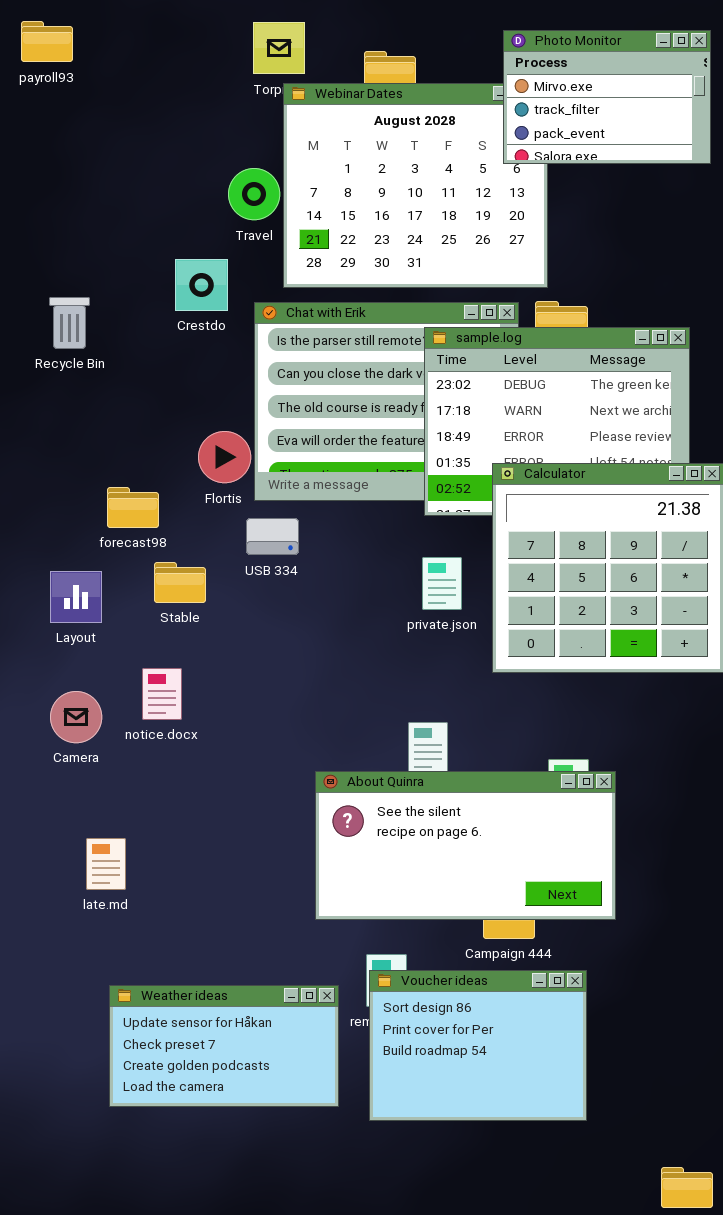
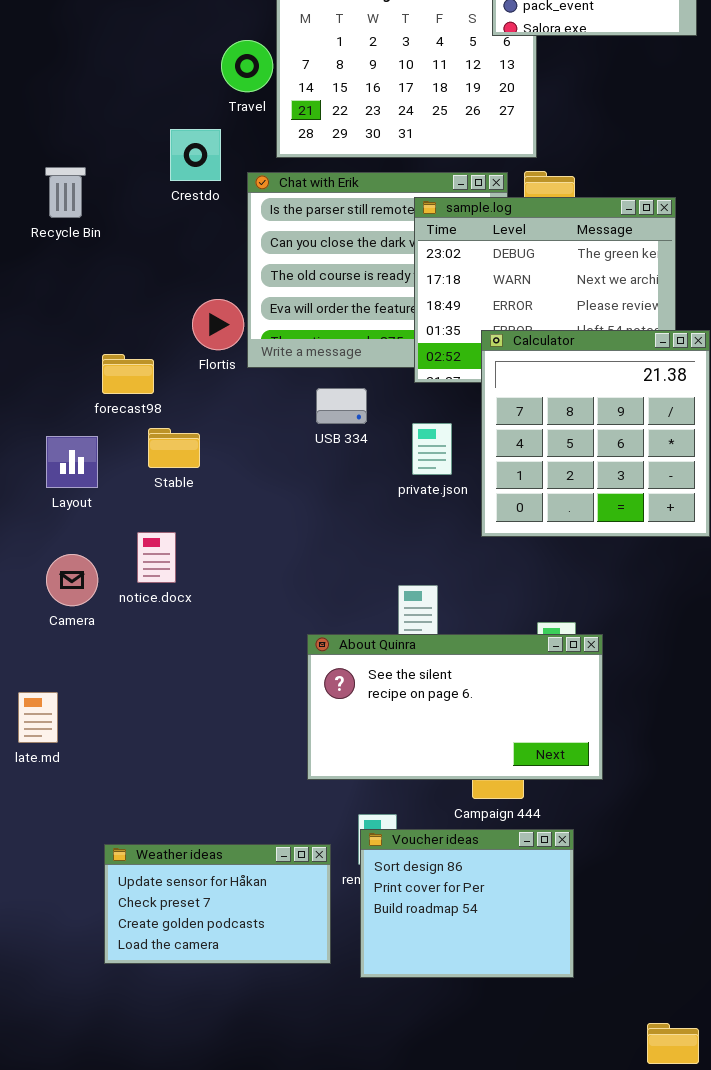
USB 334: [246,518,299,555] -> [316,388,367,424], moved
late.md: [86,838,126,890] -> [18,692,58,743], moved

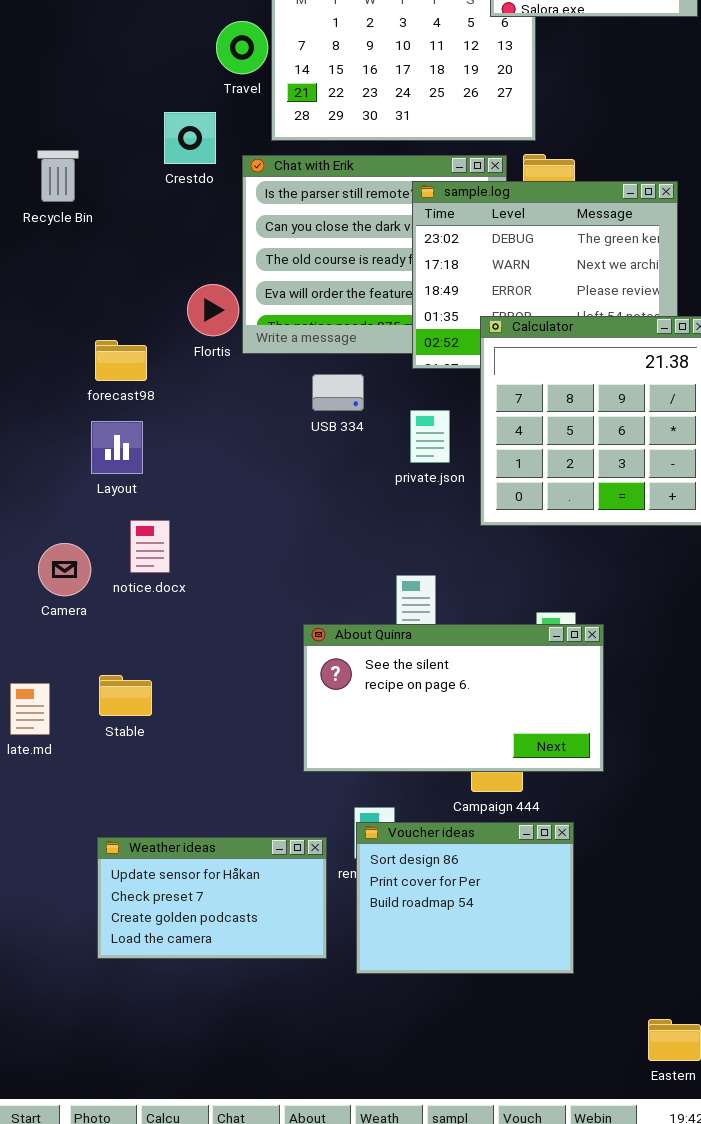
Stable: [148,428,200,468] -> [99,675,152,716], moved
Layout: [46,436,98,488] -> [91,421,143,474], moved

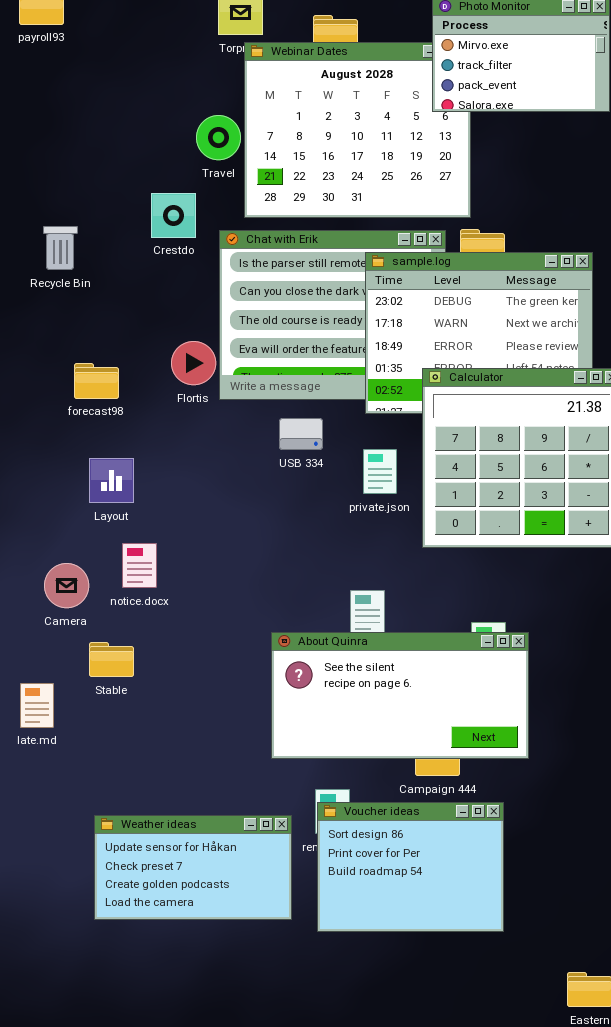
forecast98: [95,340,147,381] -> [74,363,119,399], moved
Stable: [99,675,152,716] -> [89,642,134,677], moved

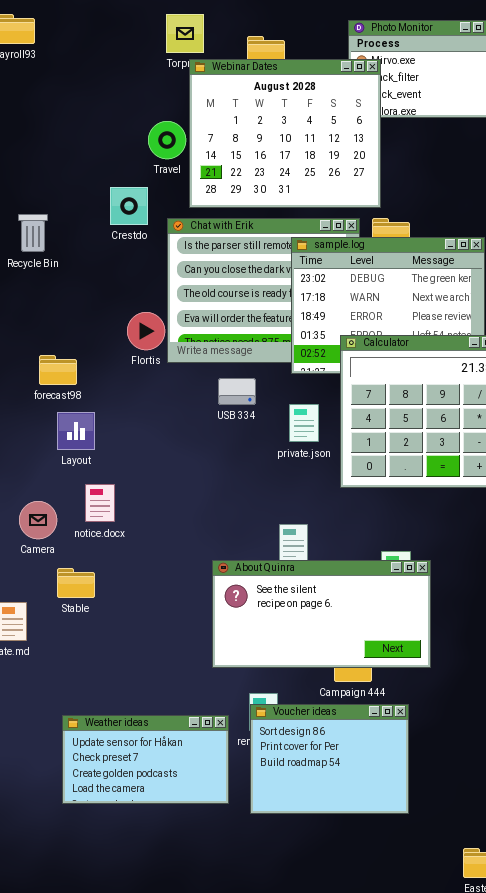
Webinar Dates: [244,42,471,218] -> [189,59,381,208], raised
forecast98: [74,363,119,399] -> [39,355,77,385], moved

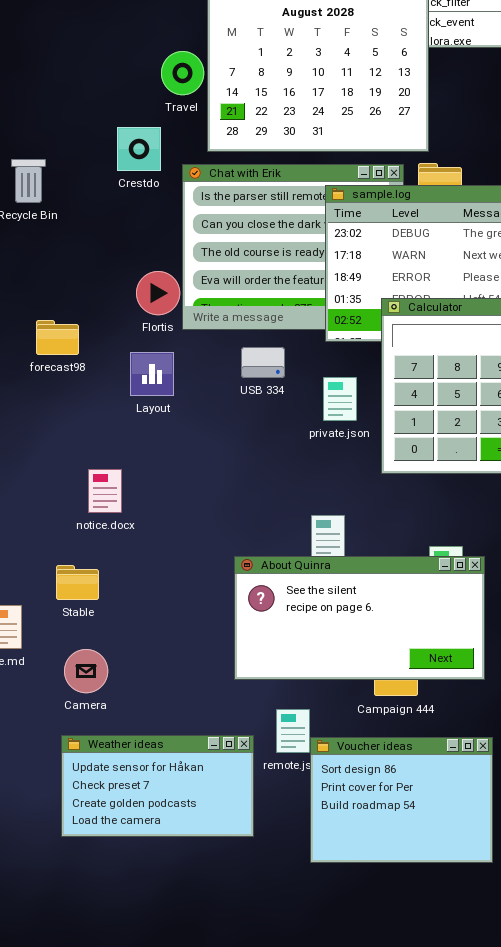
Layout: [57,412,95,450] -> [130,352,174,396], moved
Camera: [19,501,57,539] -> [64,649,108,693], moved
Voucher ideas: [250,704,409,814] -> [310,737,493,863], moved

